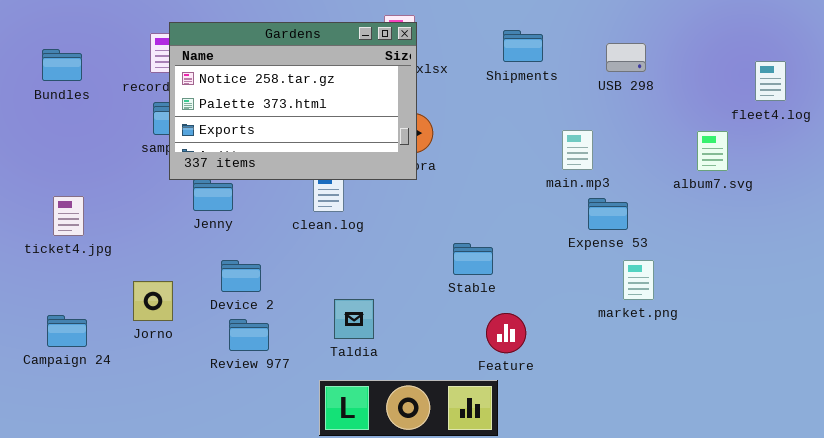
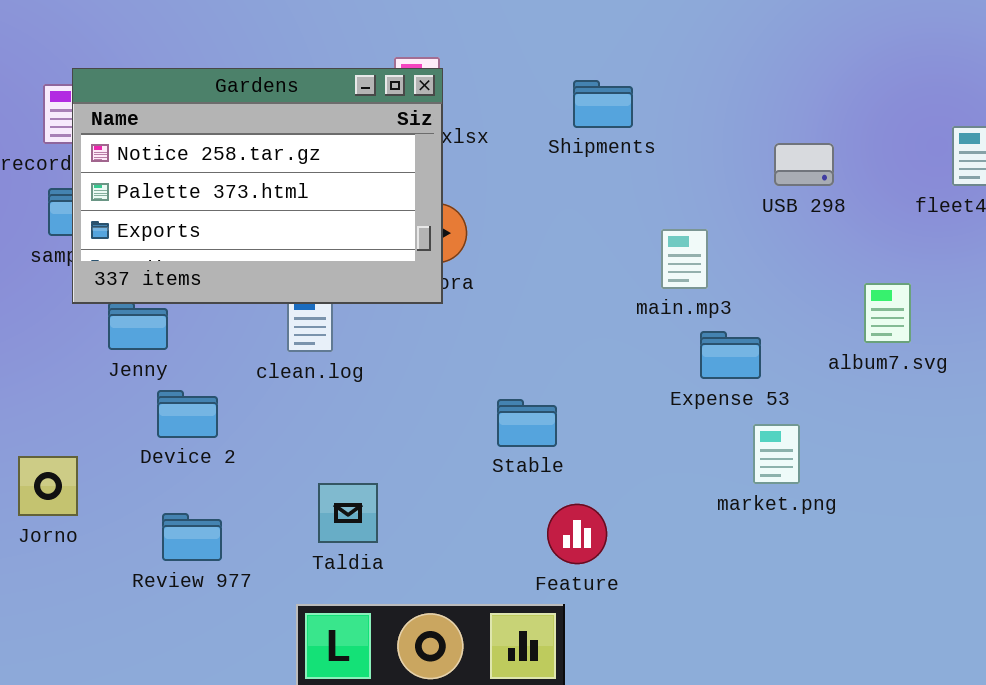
USB 298: [606,43,646,72] -> [774,143,834,186], moved
album7.svg: [697,131,728,171] -> [864,283,911,343], moved
Device 2: [221,260,261,292] -> [157,390,218,438], moved

